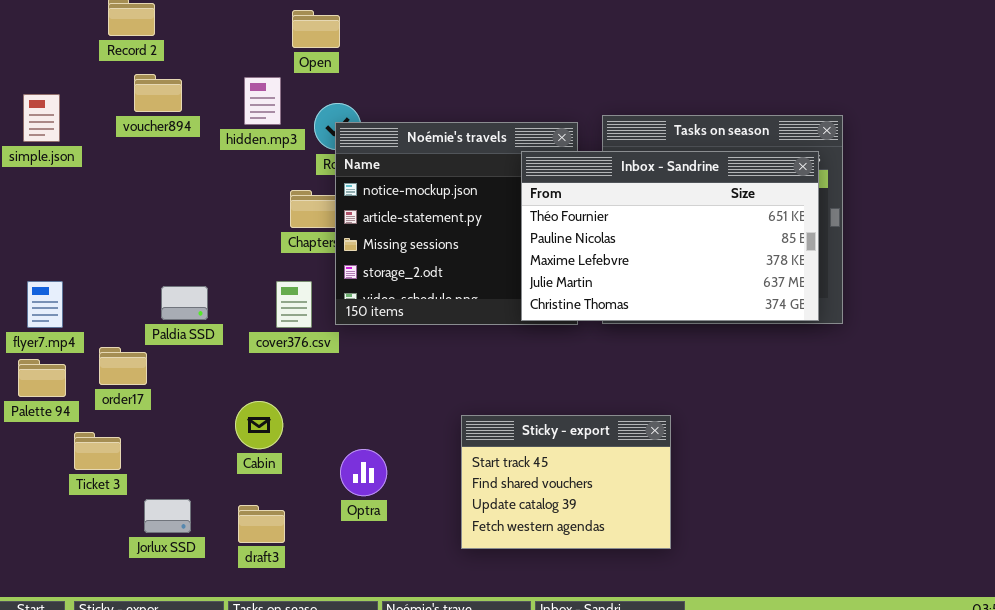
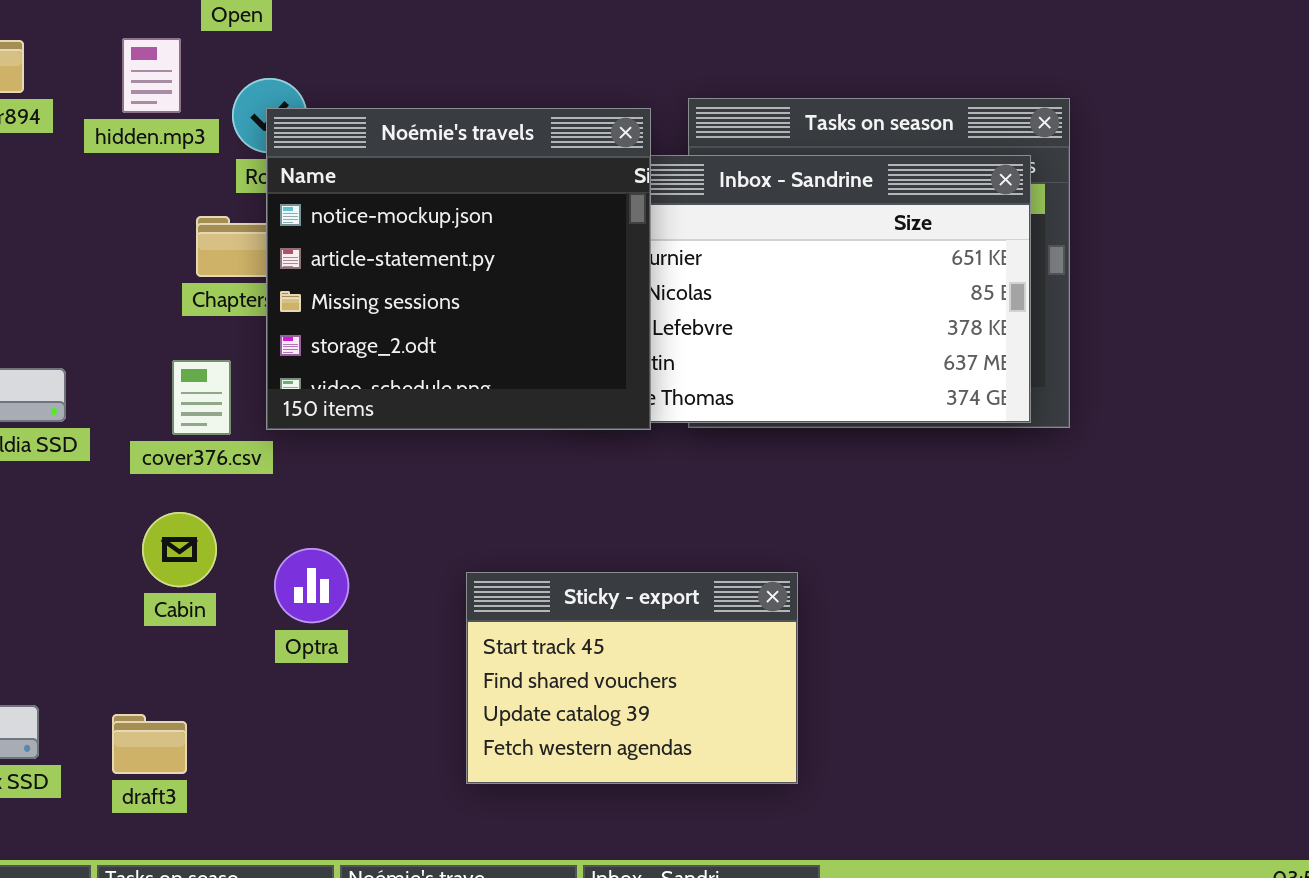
Noémie's travels: [335,122,578,325] -> [266,108,651,430], raised
Cabin: [235,401,283,449] -> [142,512,217,587], moved
Optra: [340,449,387,496] -> [274,548,349,623], moved

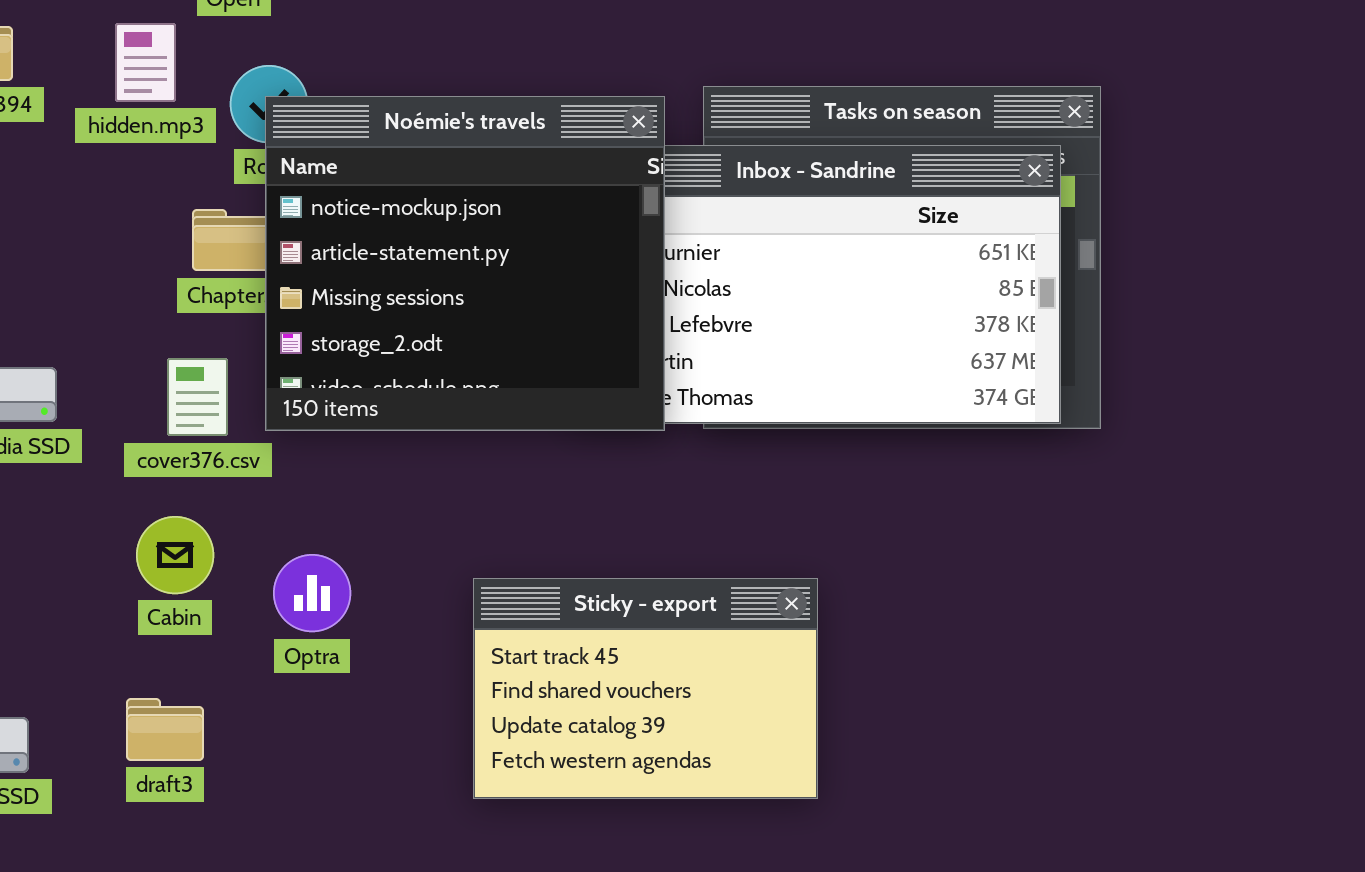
draft3: [112,714,187,774] -> [126,698,204,761], moved

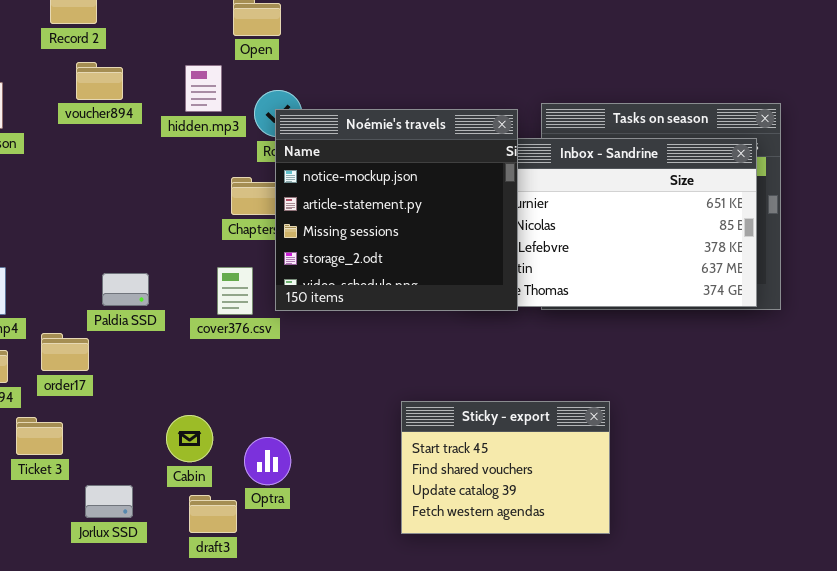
Cabin: [136,516,214,594] -> [166,415,213,462], moved
Optra: [273,554,351,632] -> [244,437,291,485], moved
draft3: [126,698,204,761] -> [189,495,237,533], moved

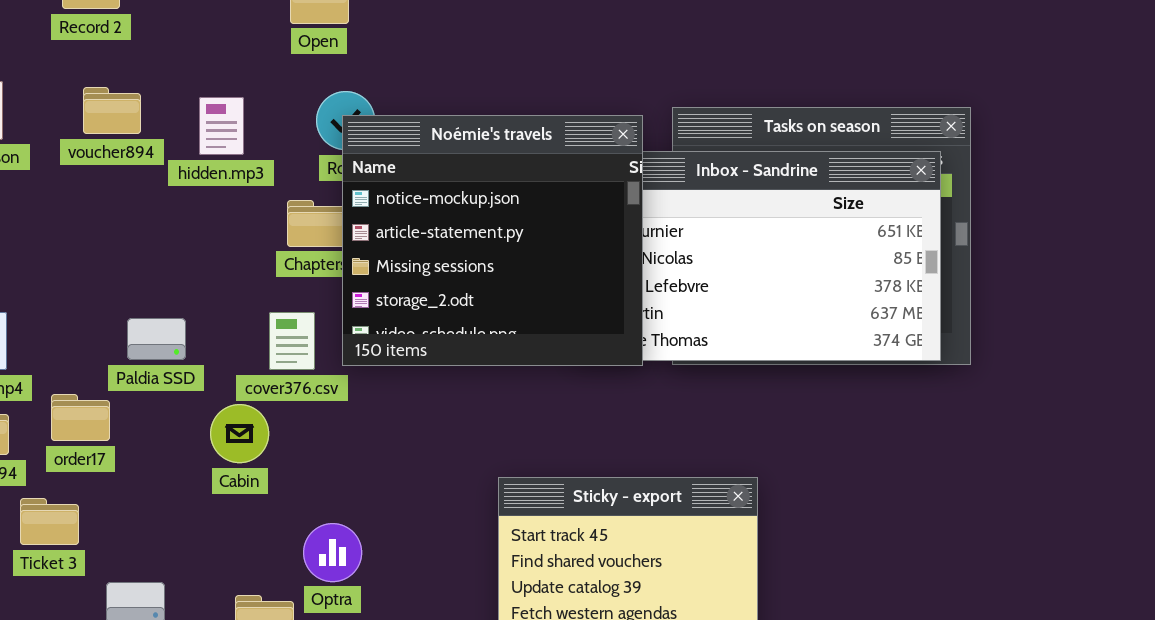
voucher894: [76,62,123,100] -> [83,87,141,134], moved
hidden.mp3: [185,65,222,112] -> [199,97,244,155], moved
Cabin: [166,415,213,462] -> [210,404,269,463], moved

